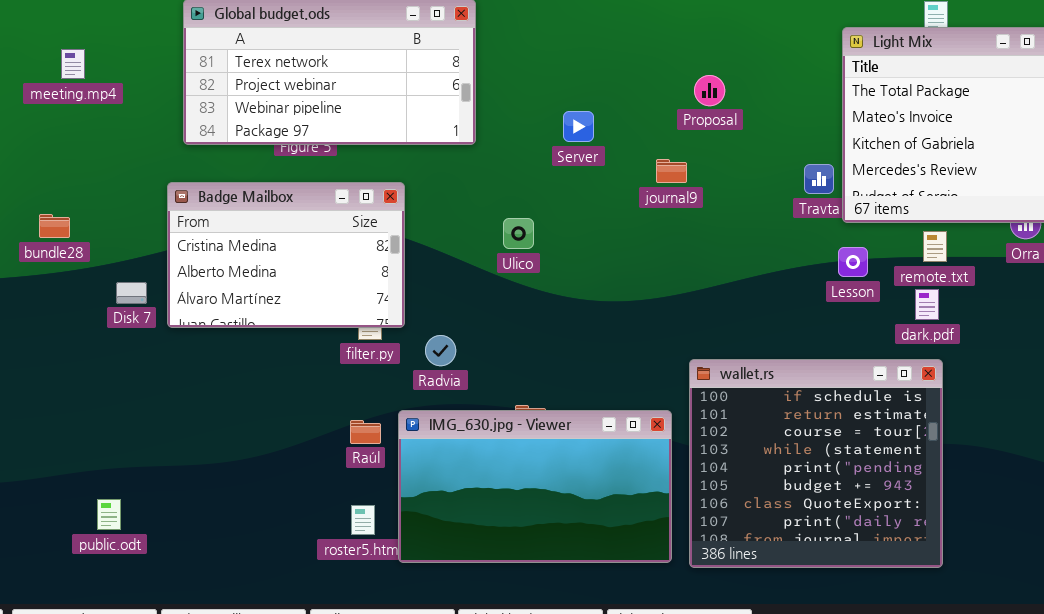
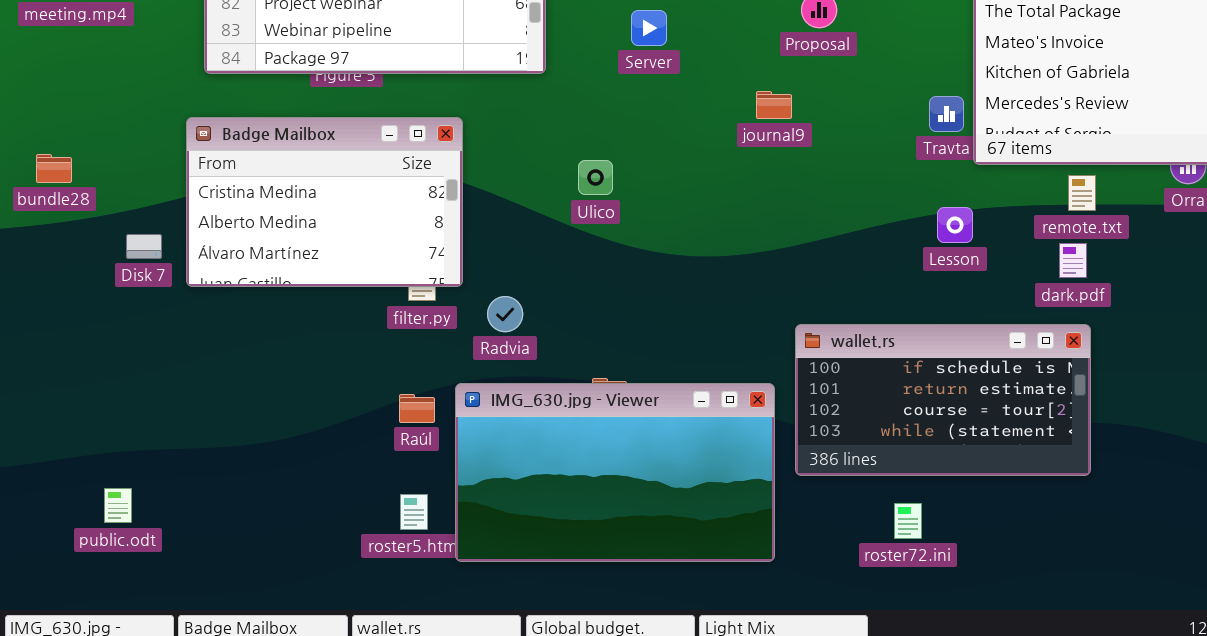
Server: [563,111,594,142] -> [631,10,667,46], moved
Lesson: [838,247,868,277] -> [937,207,973,243], moved
wallet.rs: [689,359,943,568] -> [795,324,1091,476], resized

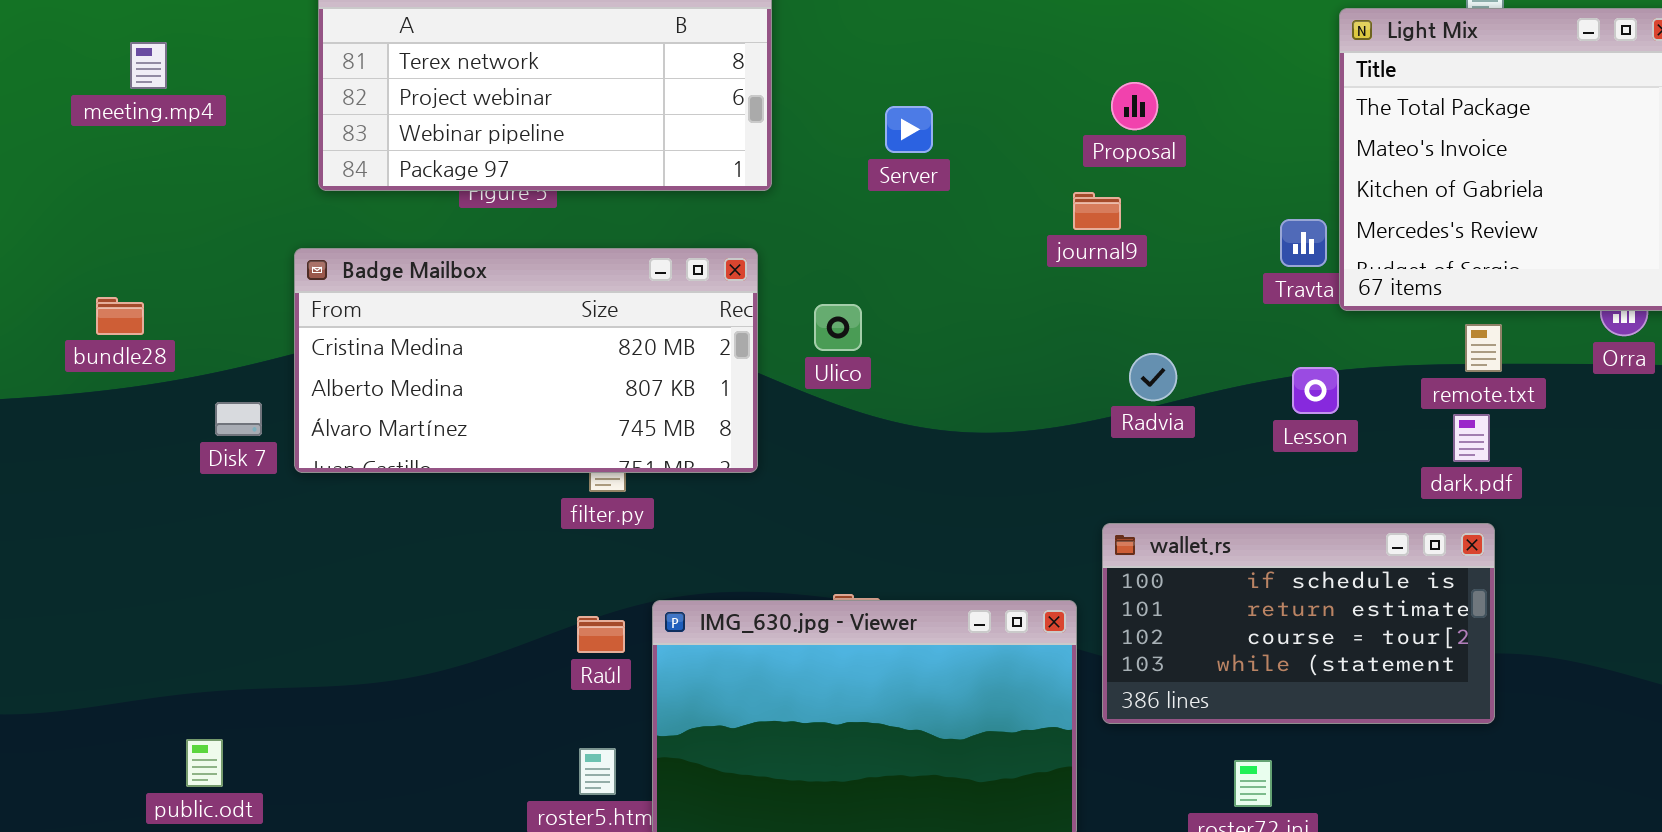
journal9: [756,91,792,119] -> [1073,192,1121,230], moved
Badge Mailbox: [186,117,463,287] -> [294,248,758,473], resized
Radvia: [487,296,523,332] -> [1129,353,1177,401], moved

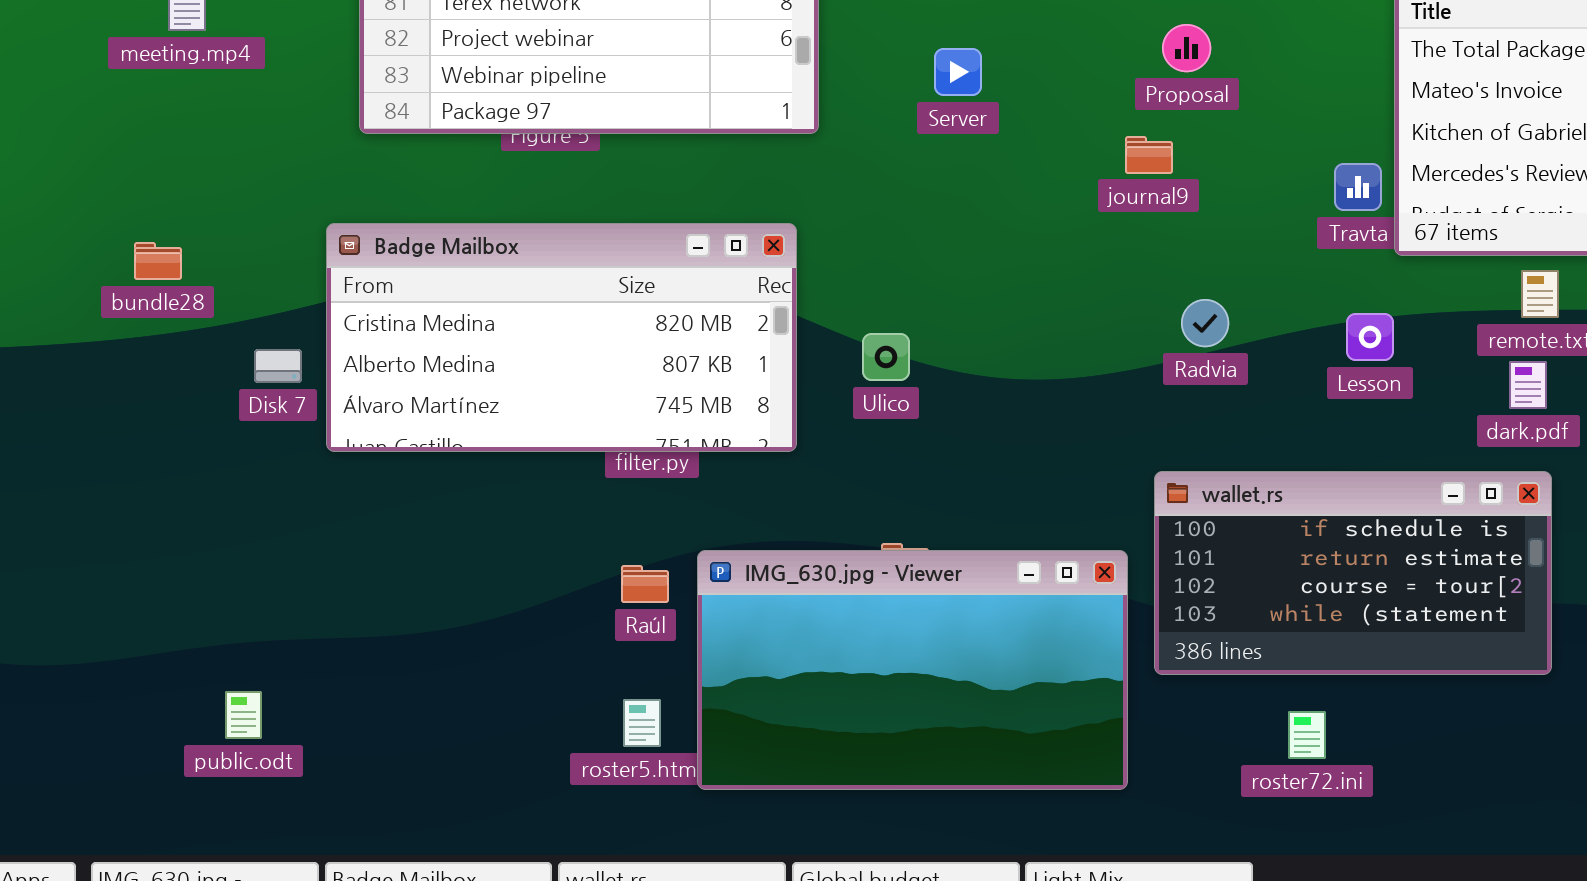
Badge Mailbox: [294,248,758,473] -> [326,223,797,452], moved
Ulico: [814,304,862,351] -> [862,333,910,381], moved

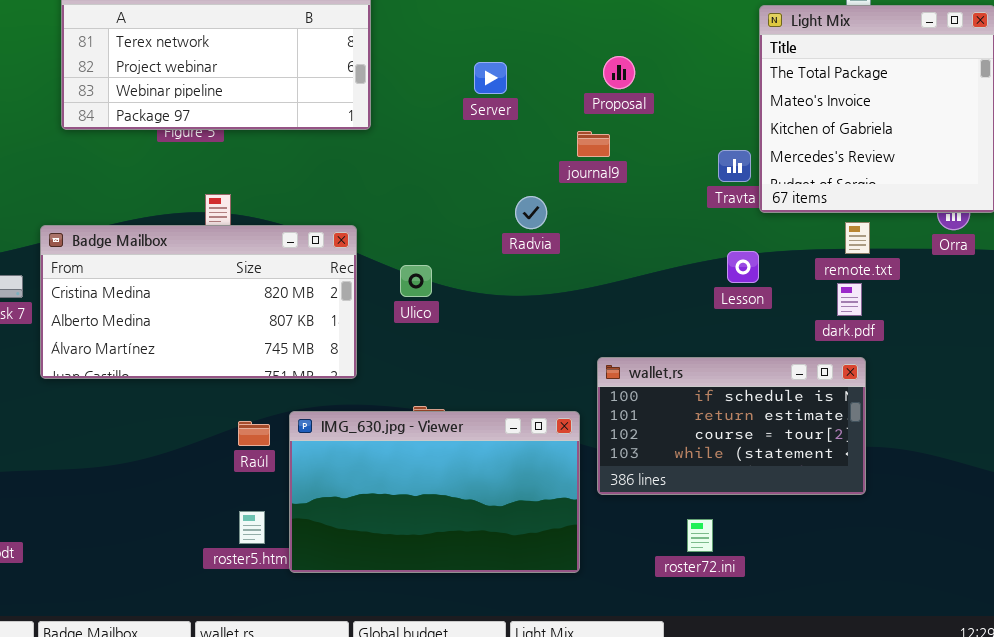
Server: [934,48,982,96] -> [474,62,507,94], moved
Badge Mailbox: [326,223,797,452] -> [40,225,357,379], moved
Radvia: [1181,299,1229,347] -> [515,196,547,229], moved

